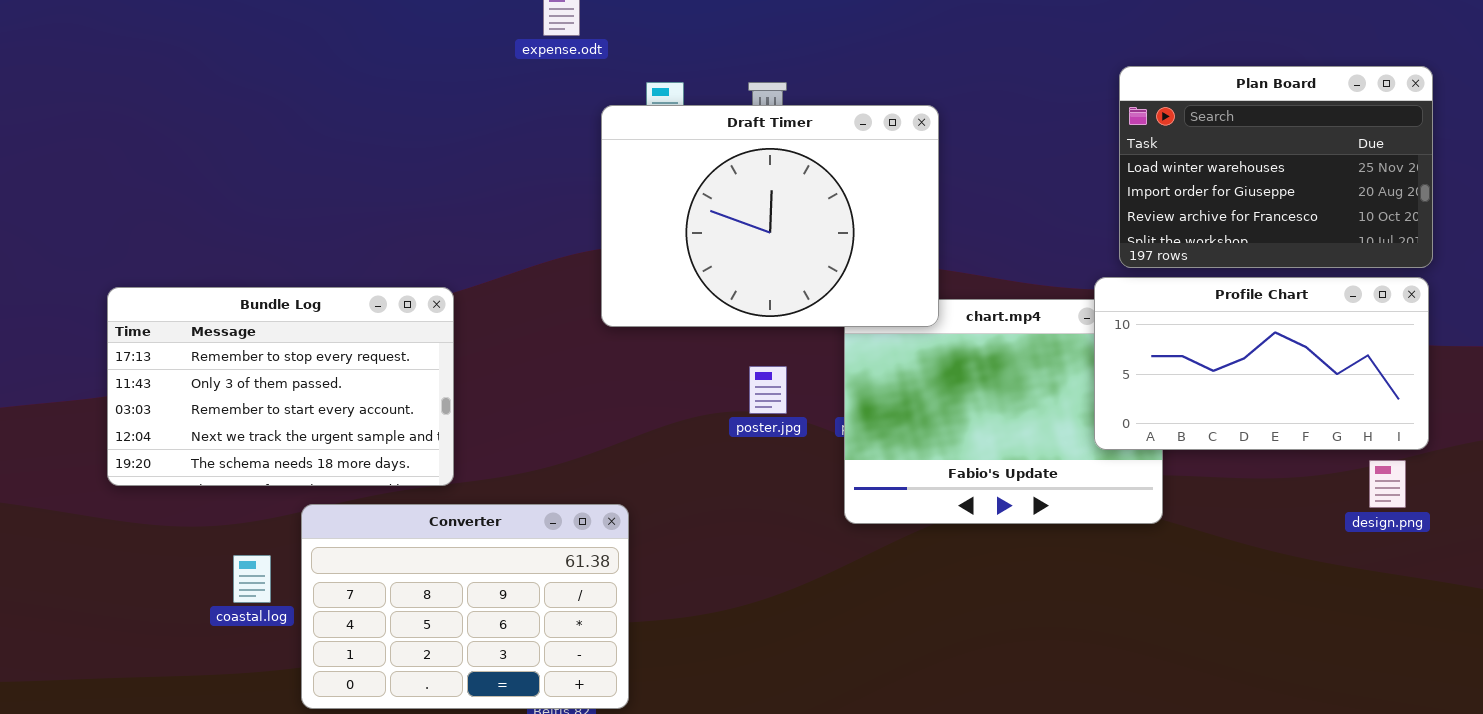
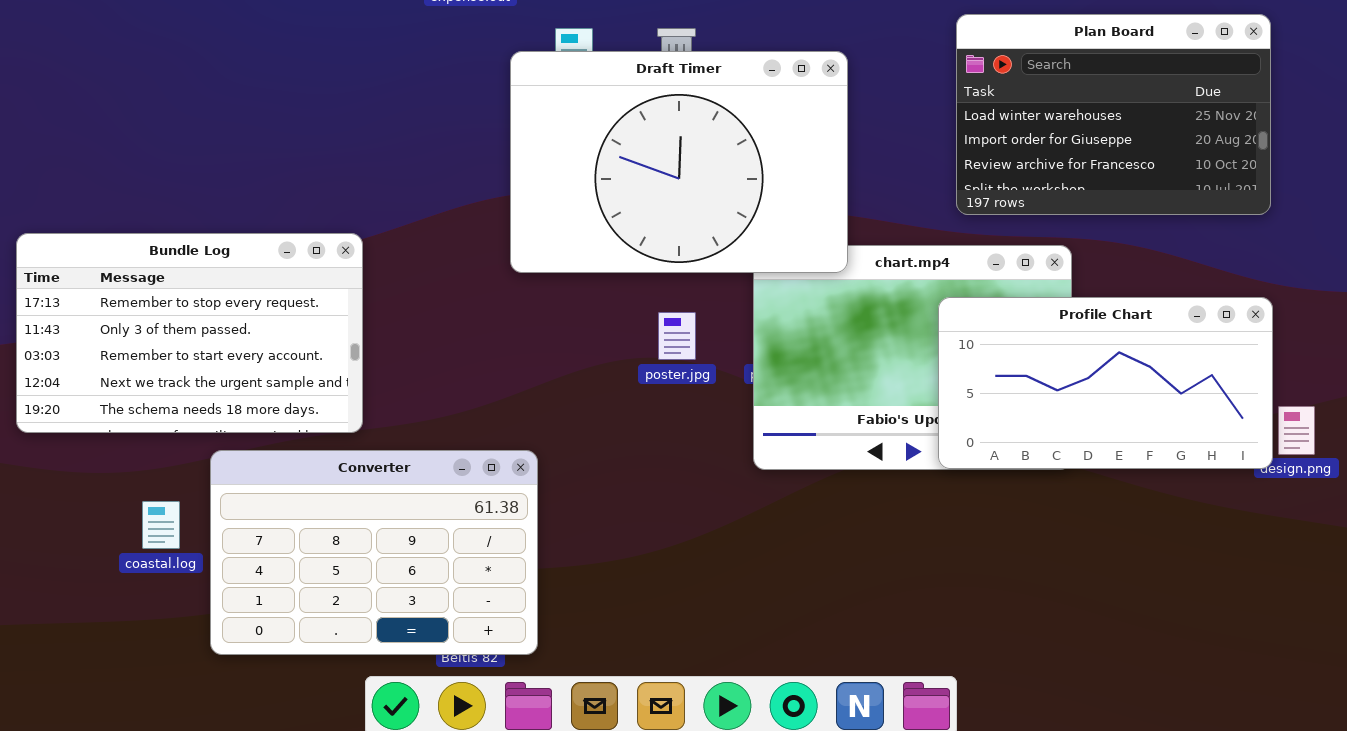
Plan Board: [1119,66,1433,268] -> [956,14,1271,215], moved
Profile Chart: [1094,277,1429,450] -> [938,297,1273,469], moved

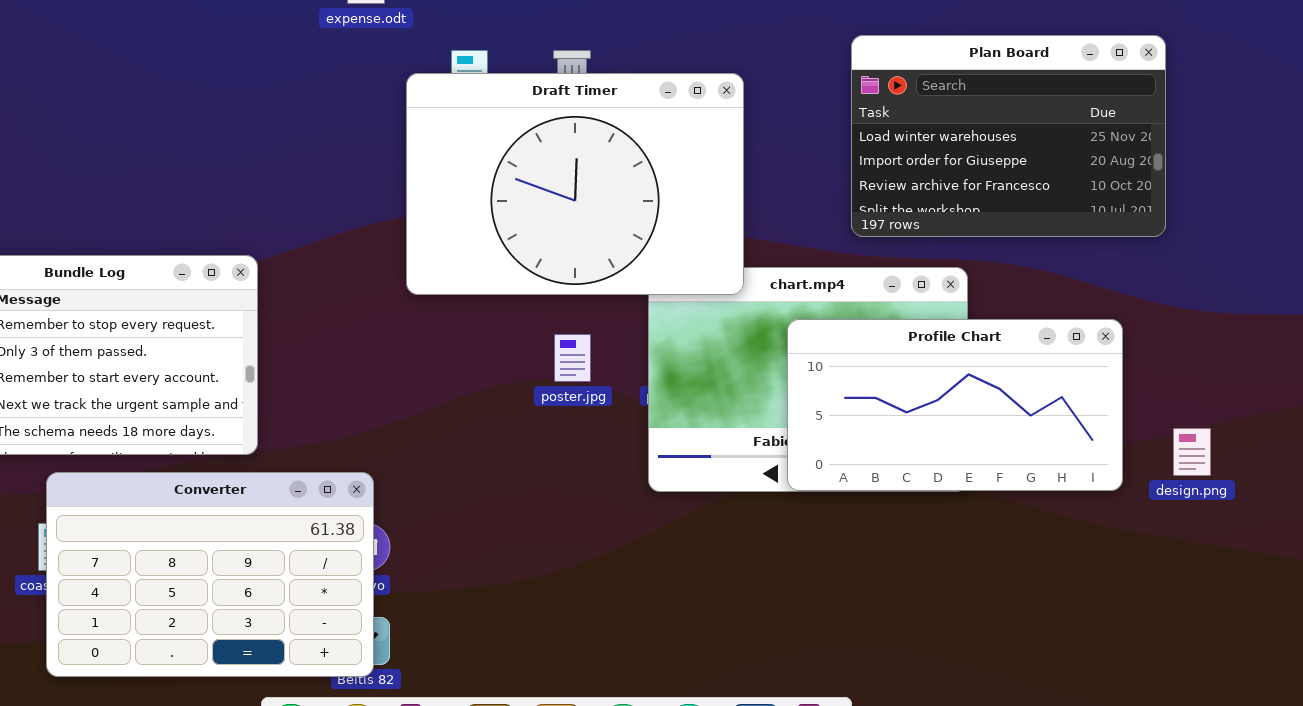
Profile Chart: [938,297,1273,469] -> [787,319,1123,491], moved
Converter: [210,450,538,655] -> [46,472,374,677], moved

